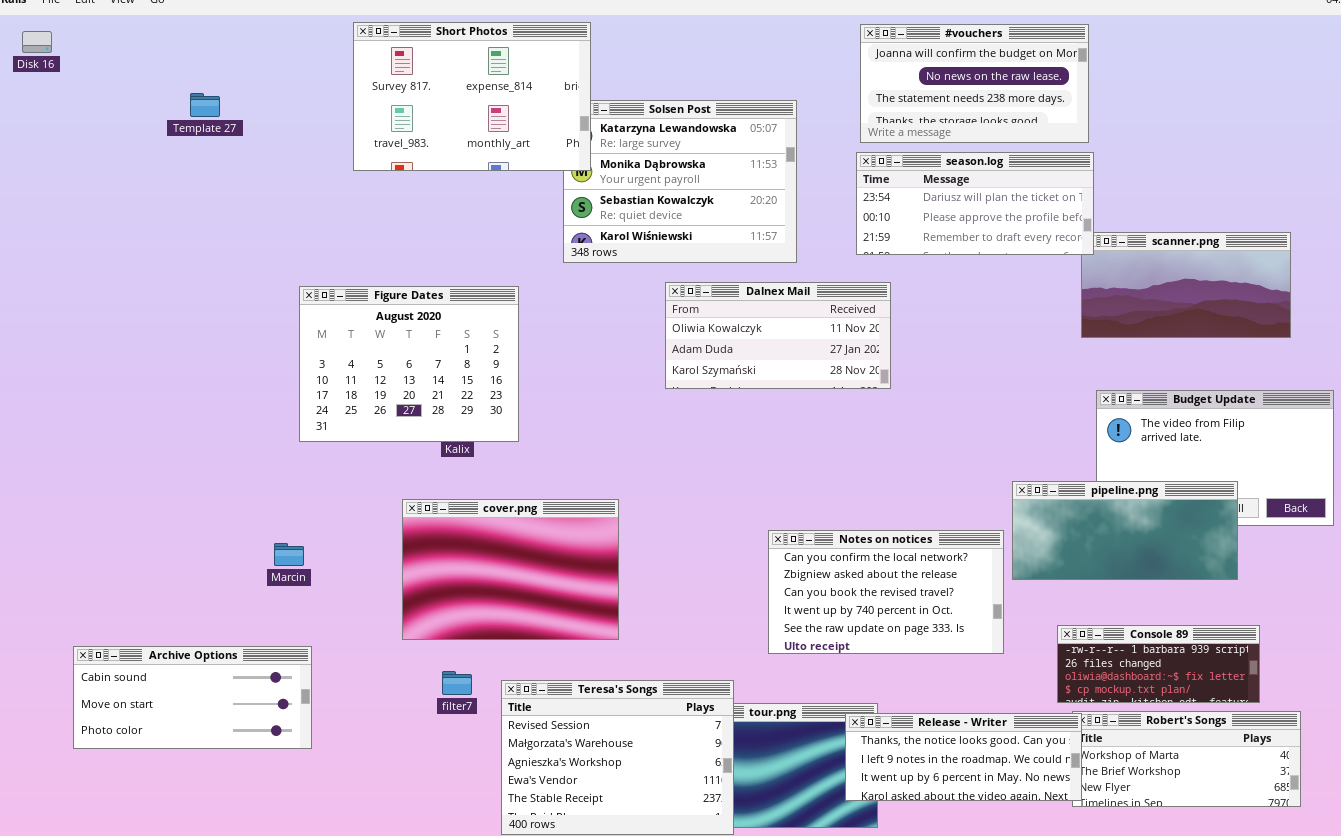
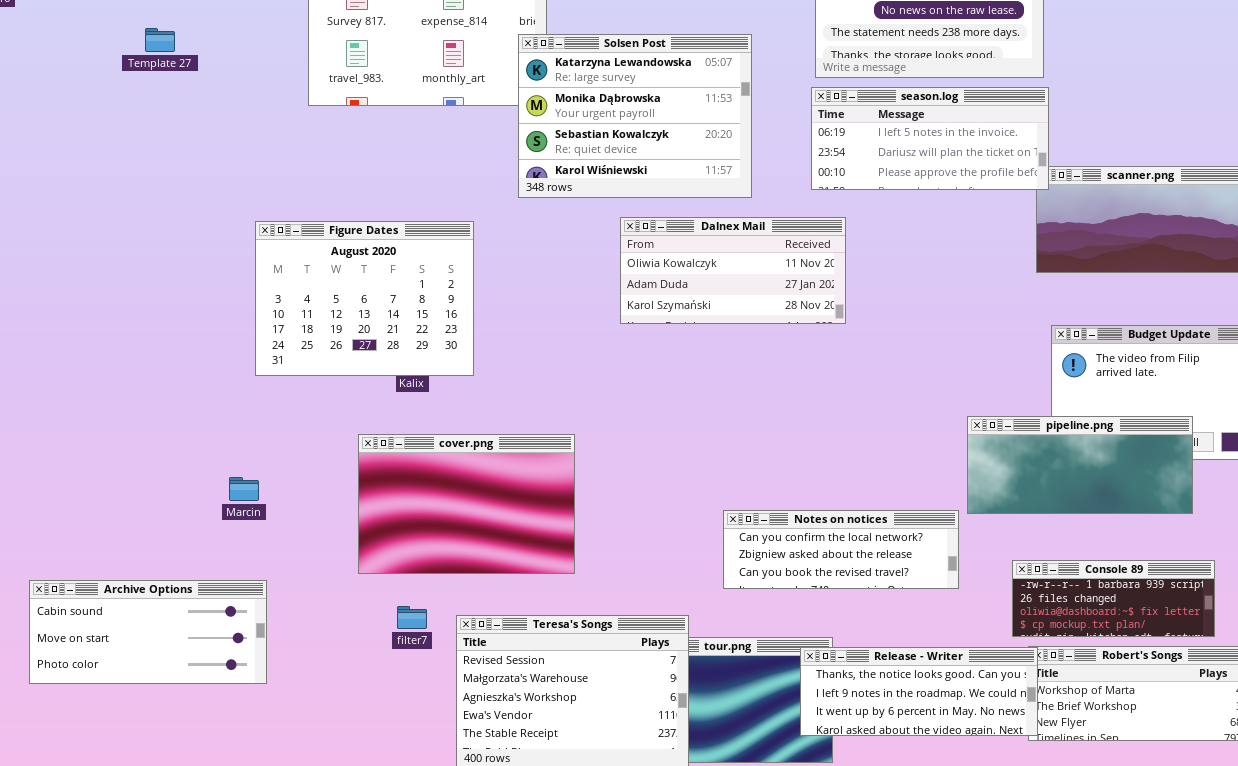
Solsen Post: [563,100,797,263] -> [518,34,752,198], raised
season.log: [856,152,1094,255] -> [811,87,1049,190], scrolled up 1 row
Notes on notices: [768,530,1004,654] -> [723,510,959,589], resized

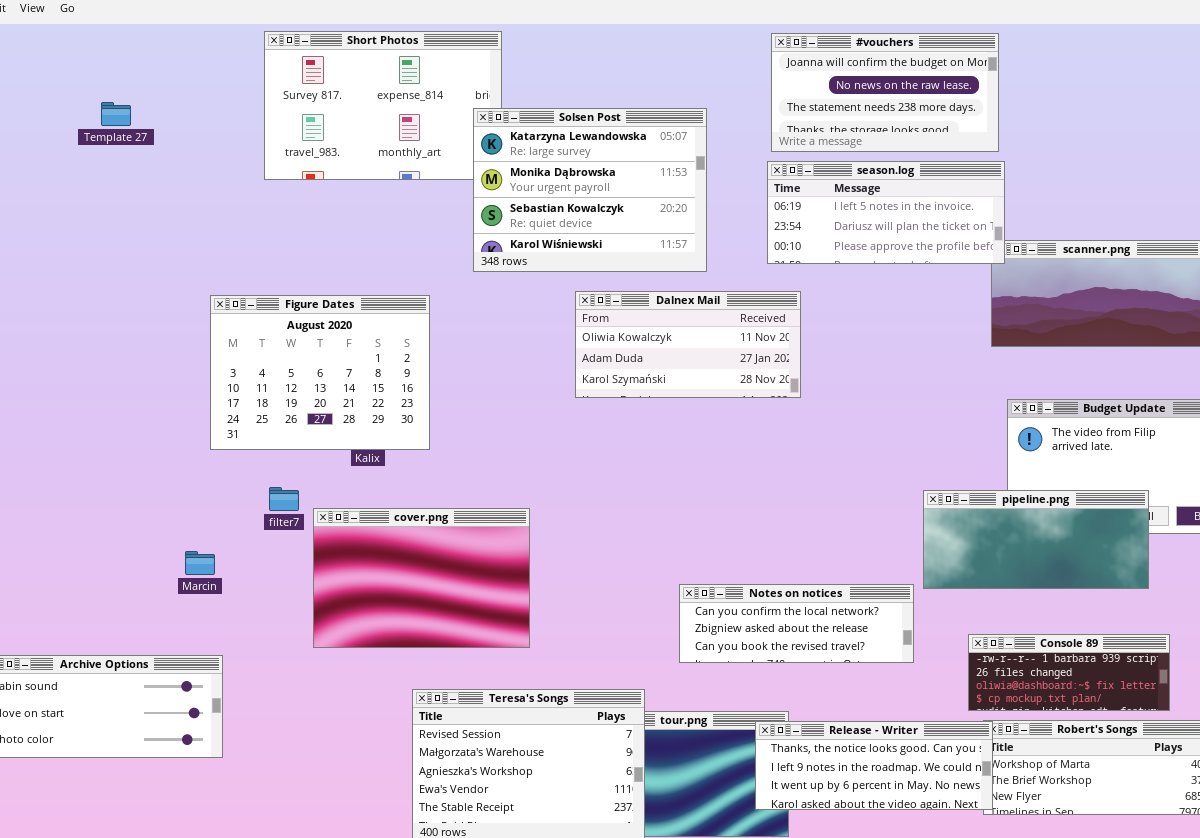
filter7: [397,606,427,629] -> [269,487,299,511], moved

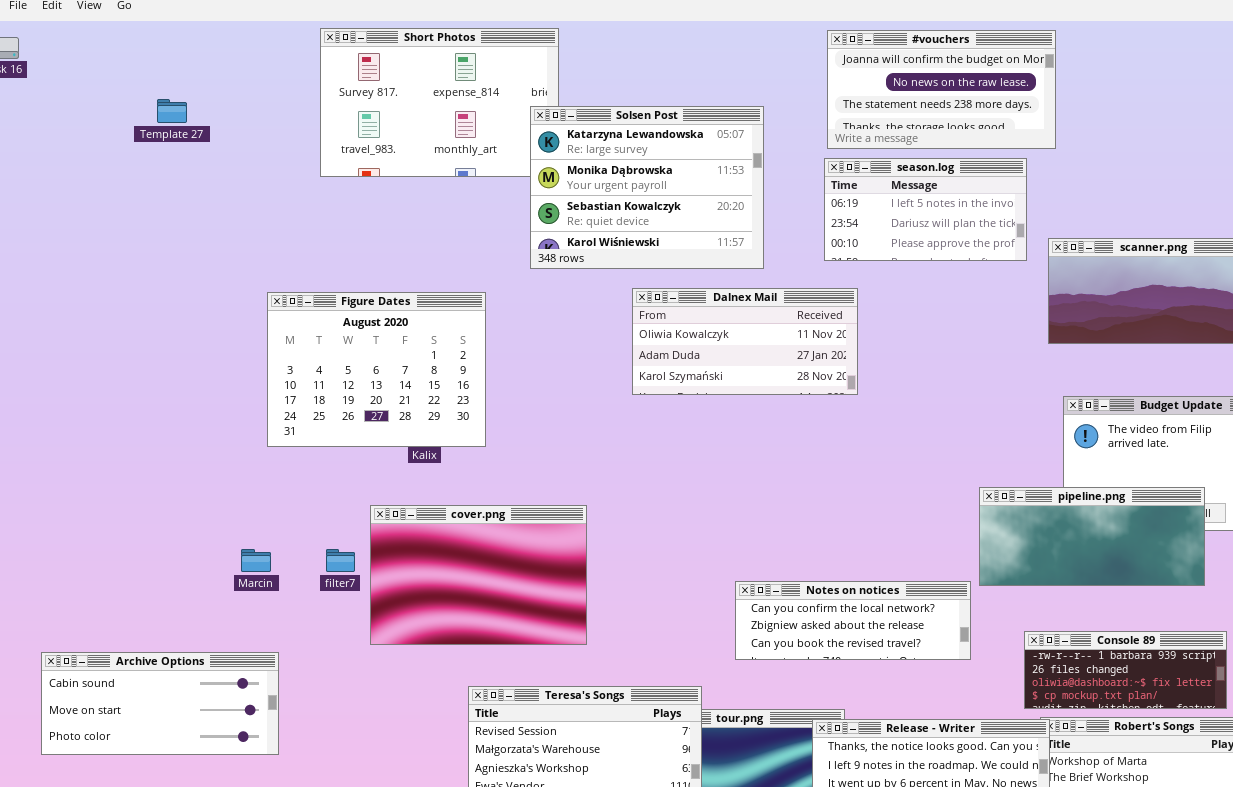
season.log: [767,161,1005,264] -> [824,158,1027,261], resized
filter7: [269,487,299,511] -> [326,549,355,572], moved

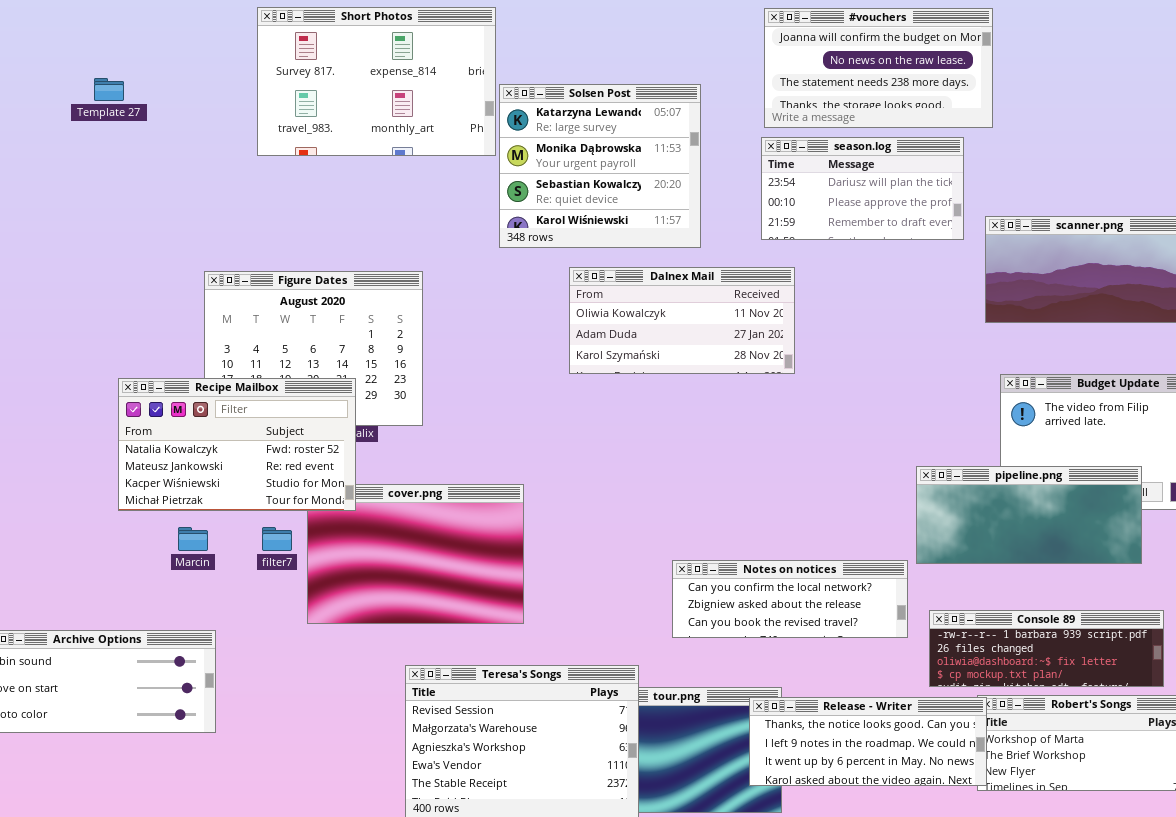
Solsen Post: [530,106,764,269] -> [499,84,701,248], resized
season.log: [824,158,1027,261] -> [761,137,964,240], scrolled down 1 row
Recipe Mailbox: none -> [118,378,356,511], opened
Console 89: [1024,631,1227,709] -> [929,610,1164,687], resized

